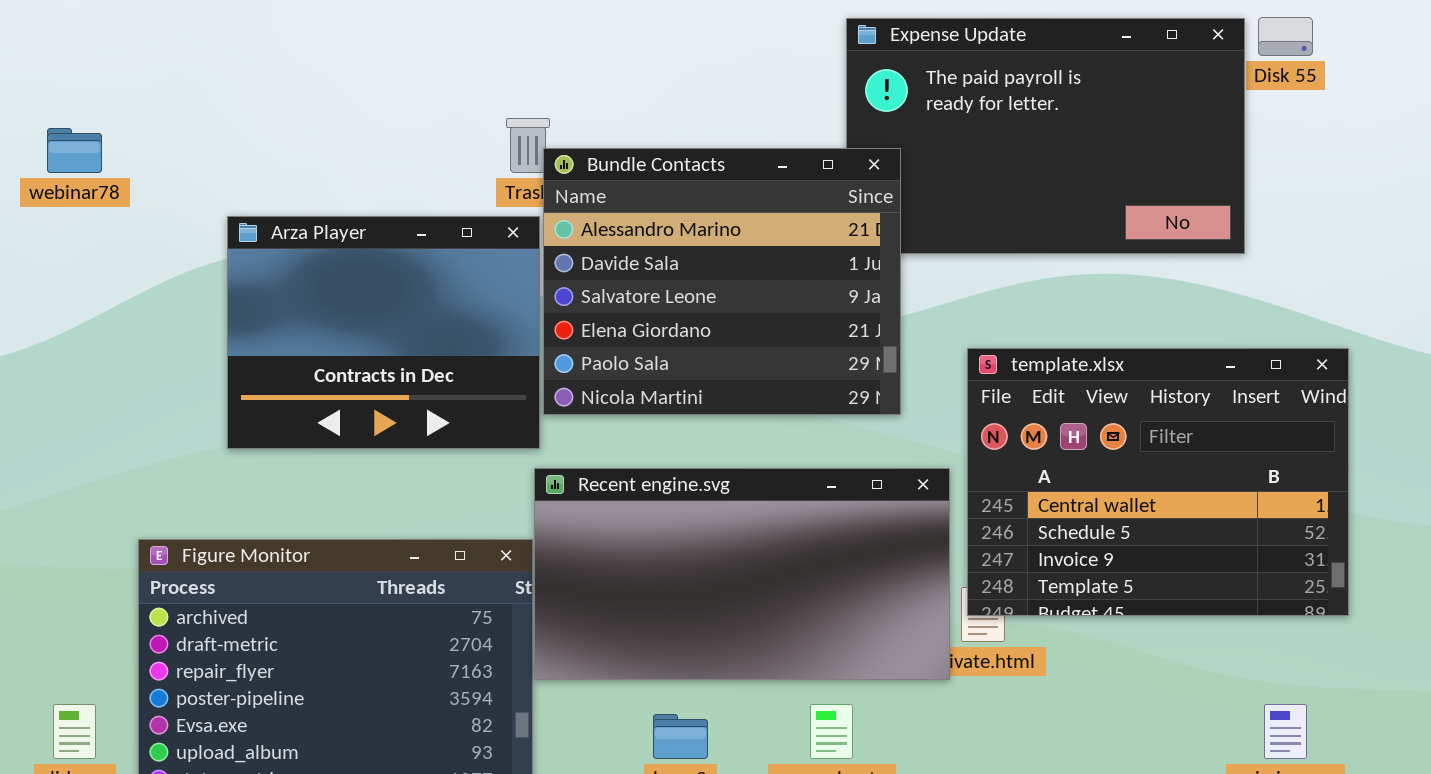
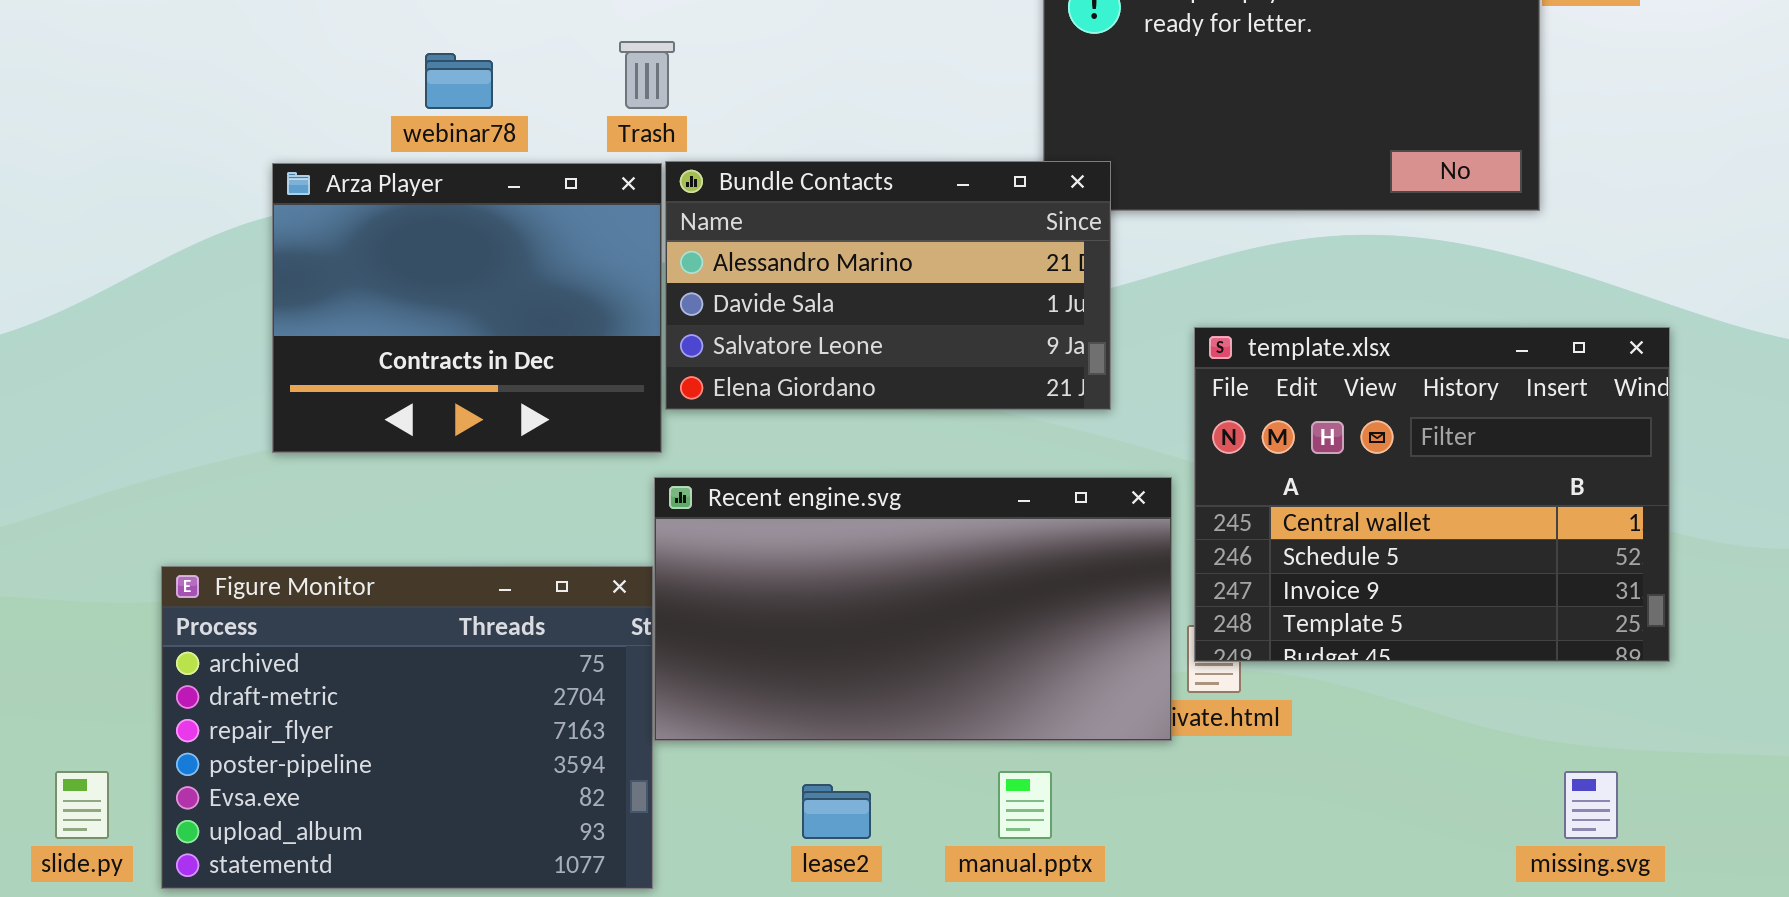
webinar78: [47,128,102,173] -> [425,53,493,109], moved
Bundle Contacts: [543,148,901,415] -> [665,161,1111,410], resized

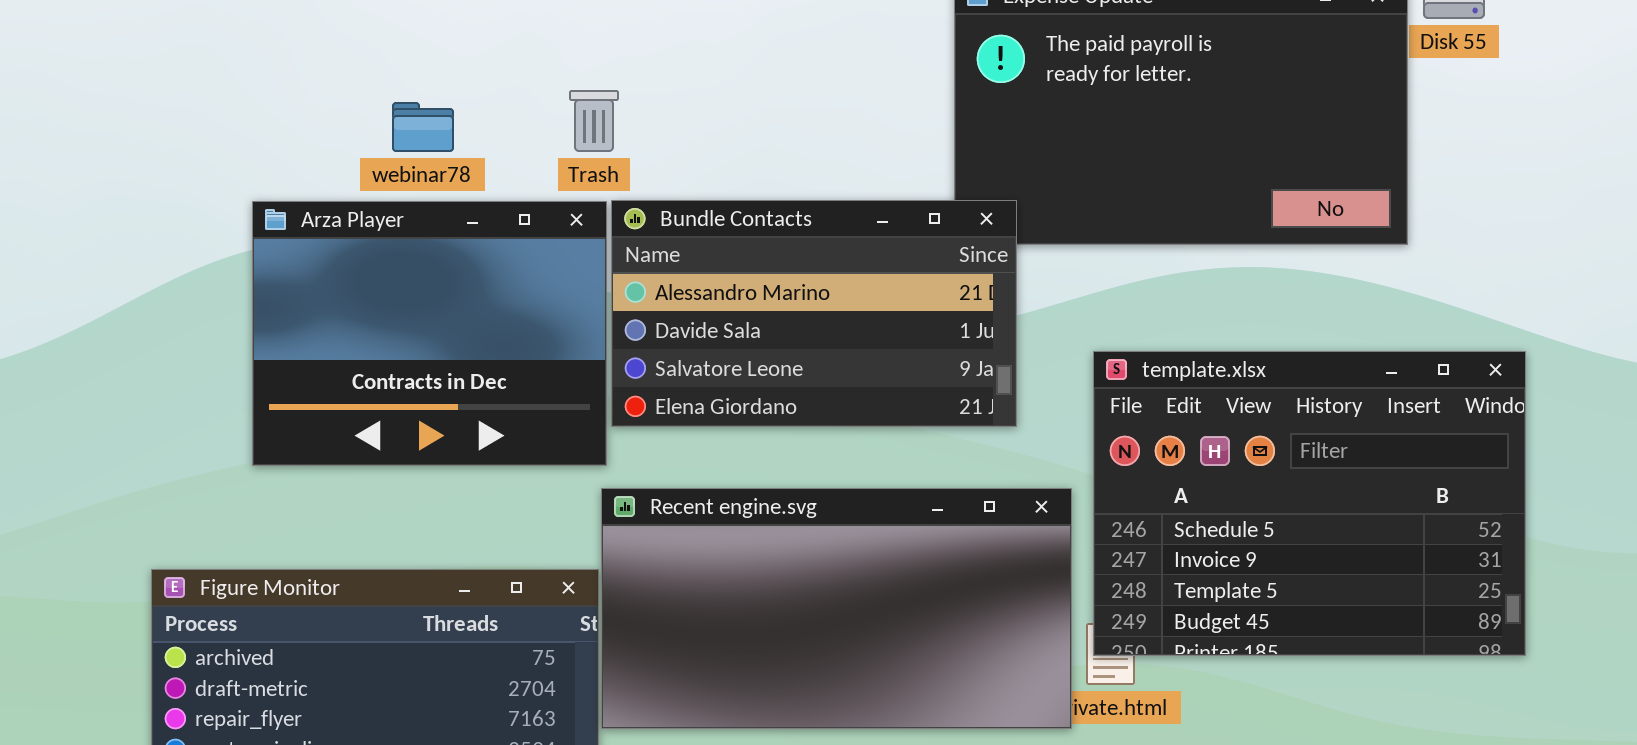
template.xlsx: [1194,327,1670,662] -> [1093,351,1526,656], scrolled down 1 row

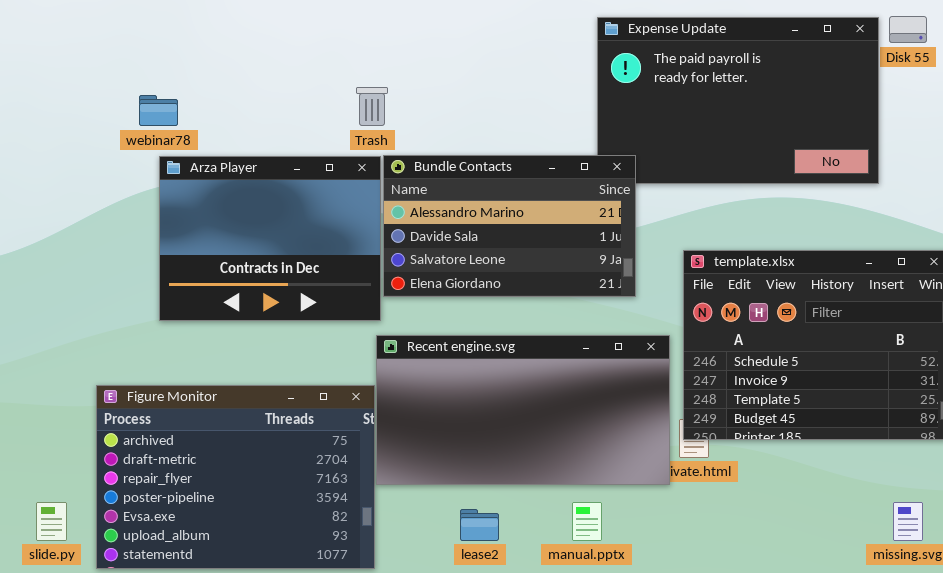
webinar78: [392,102,454,152] -> [139,95,178,126], moved

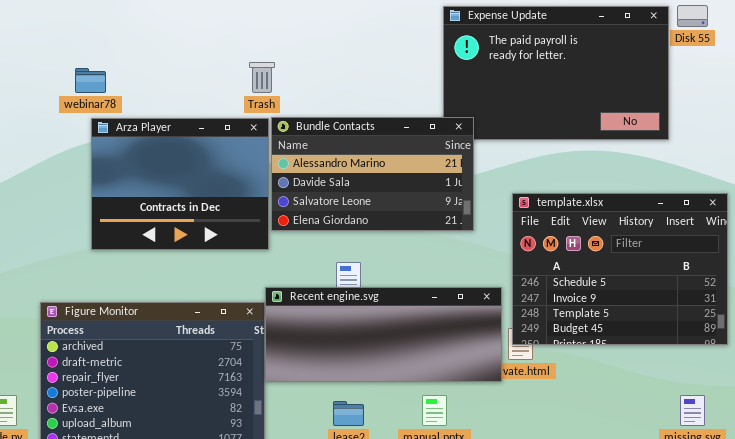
Recent engine.svg: [376,335,670,485] -> [265,287,502,382], resized

